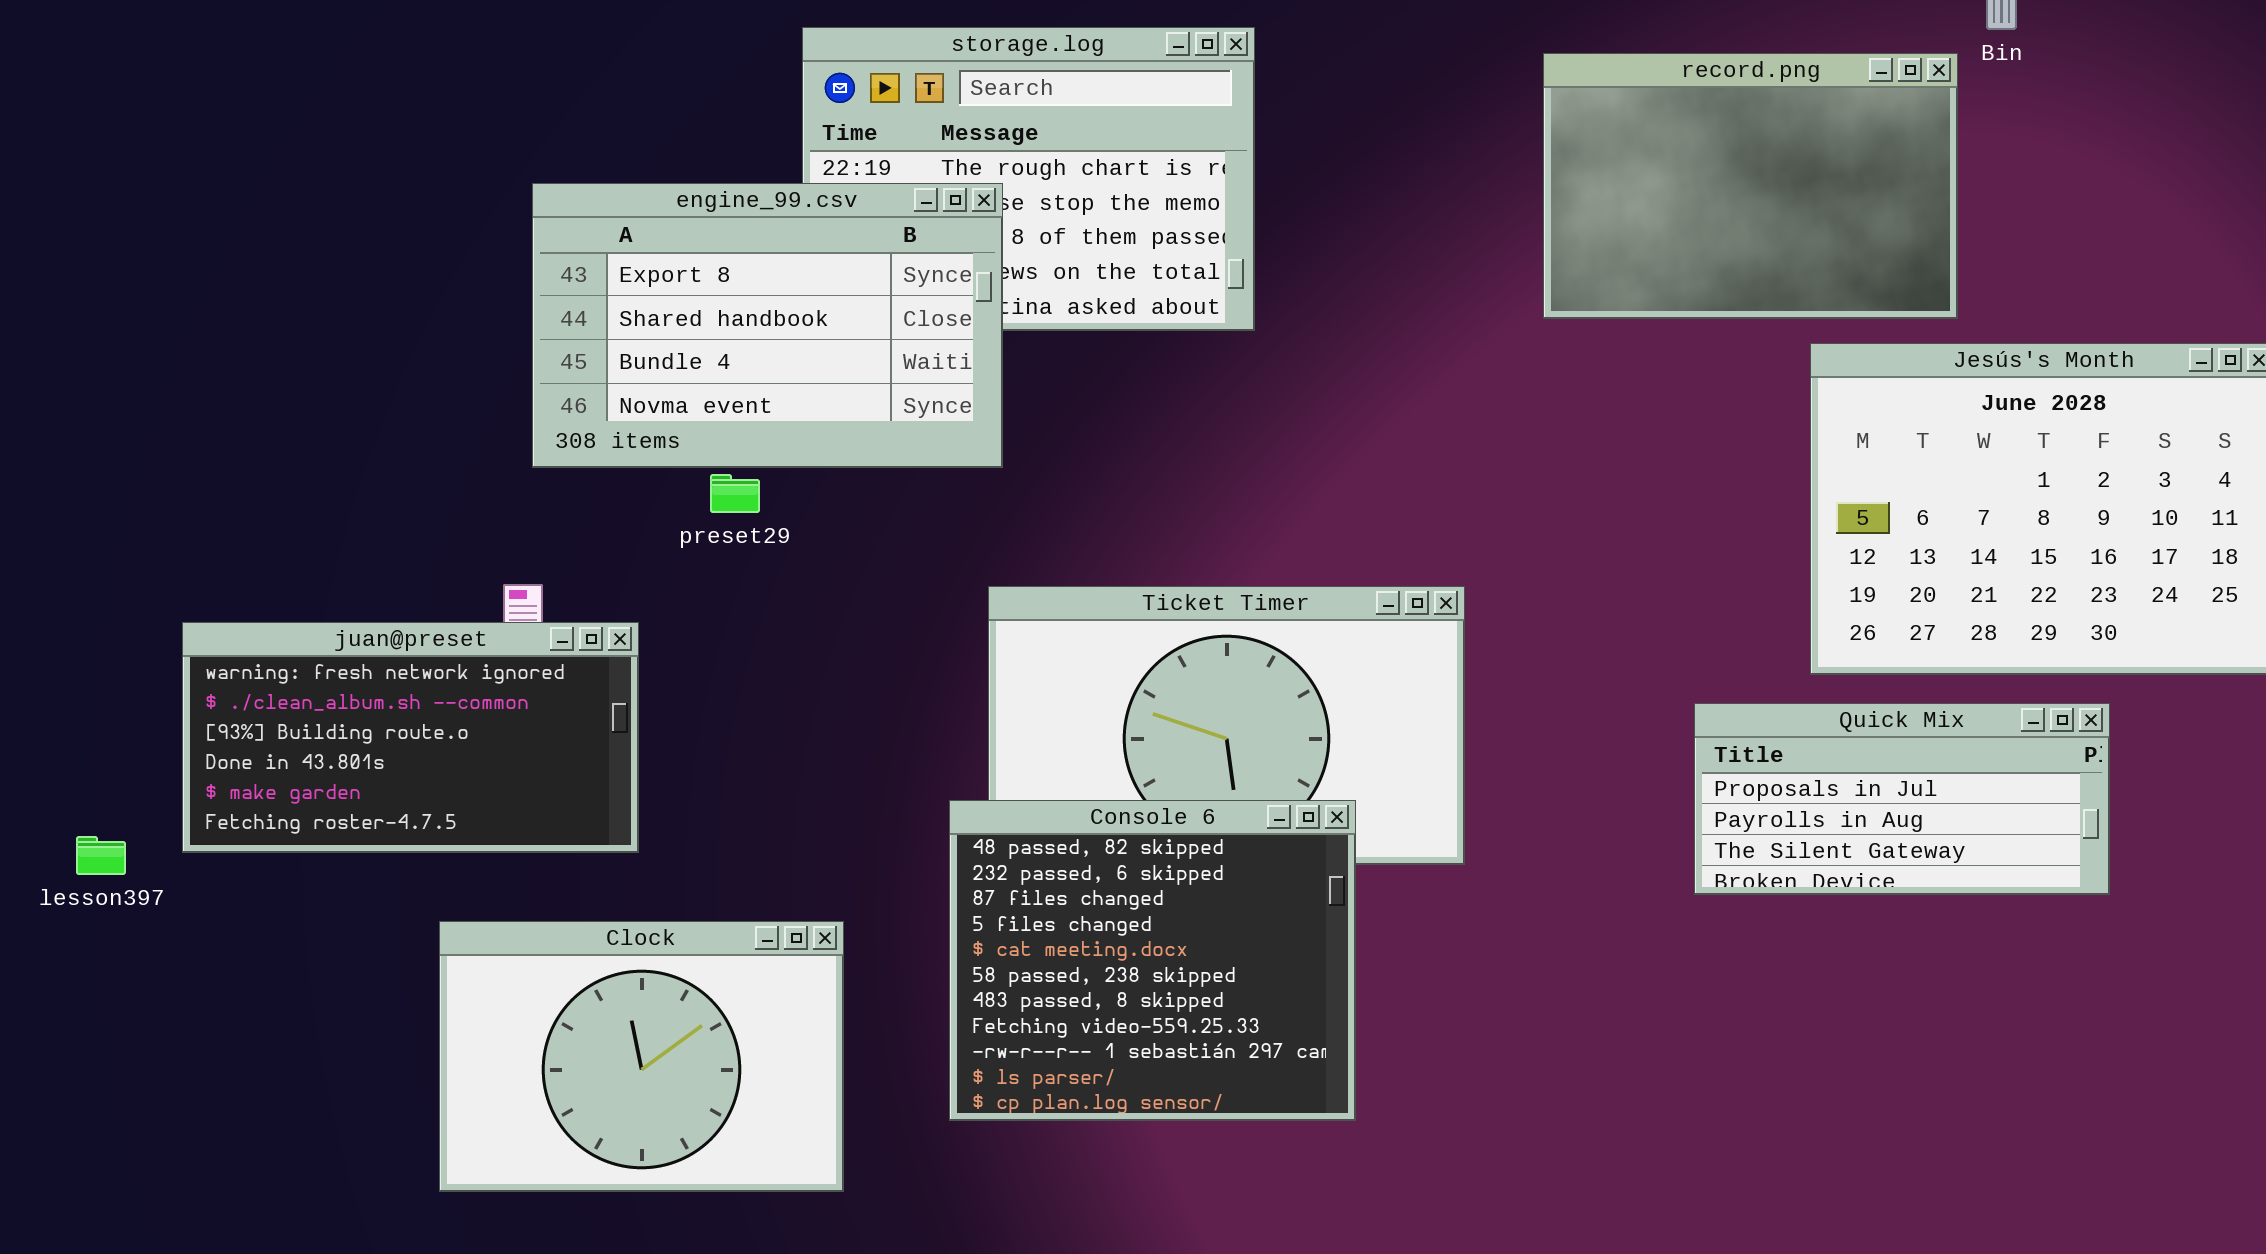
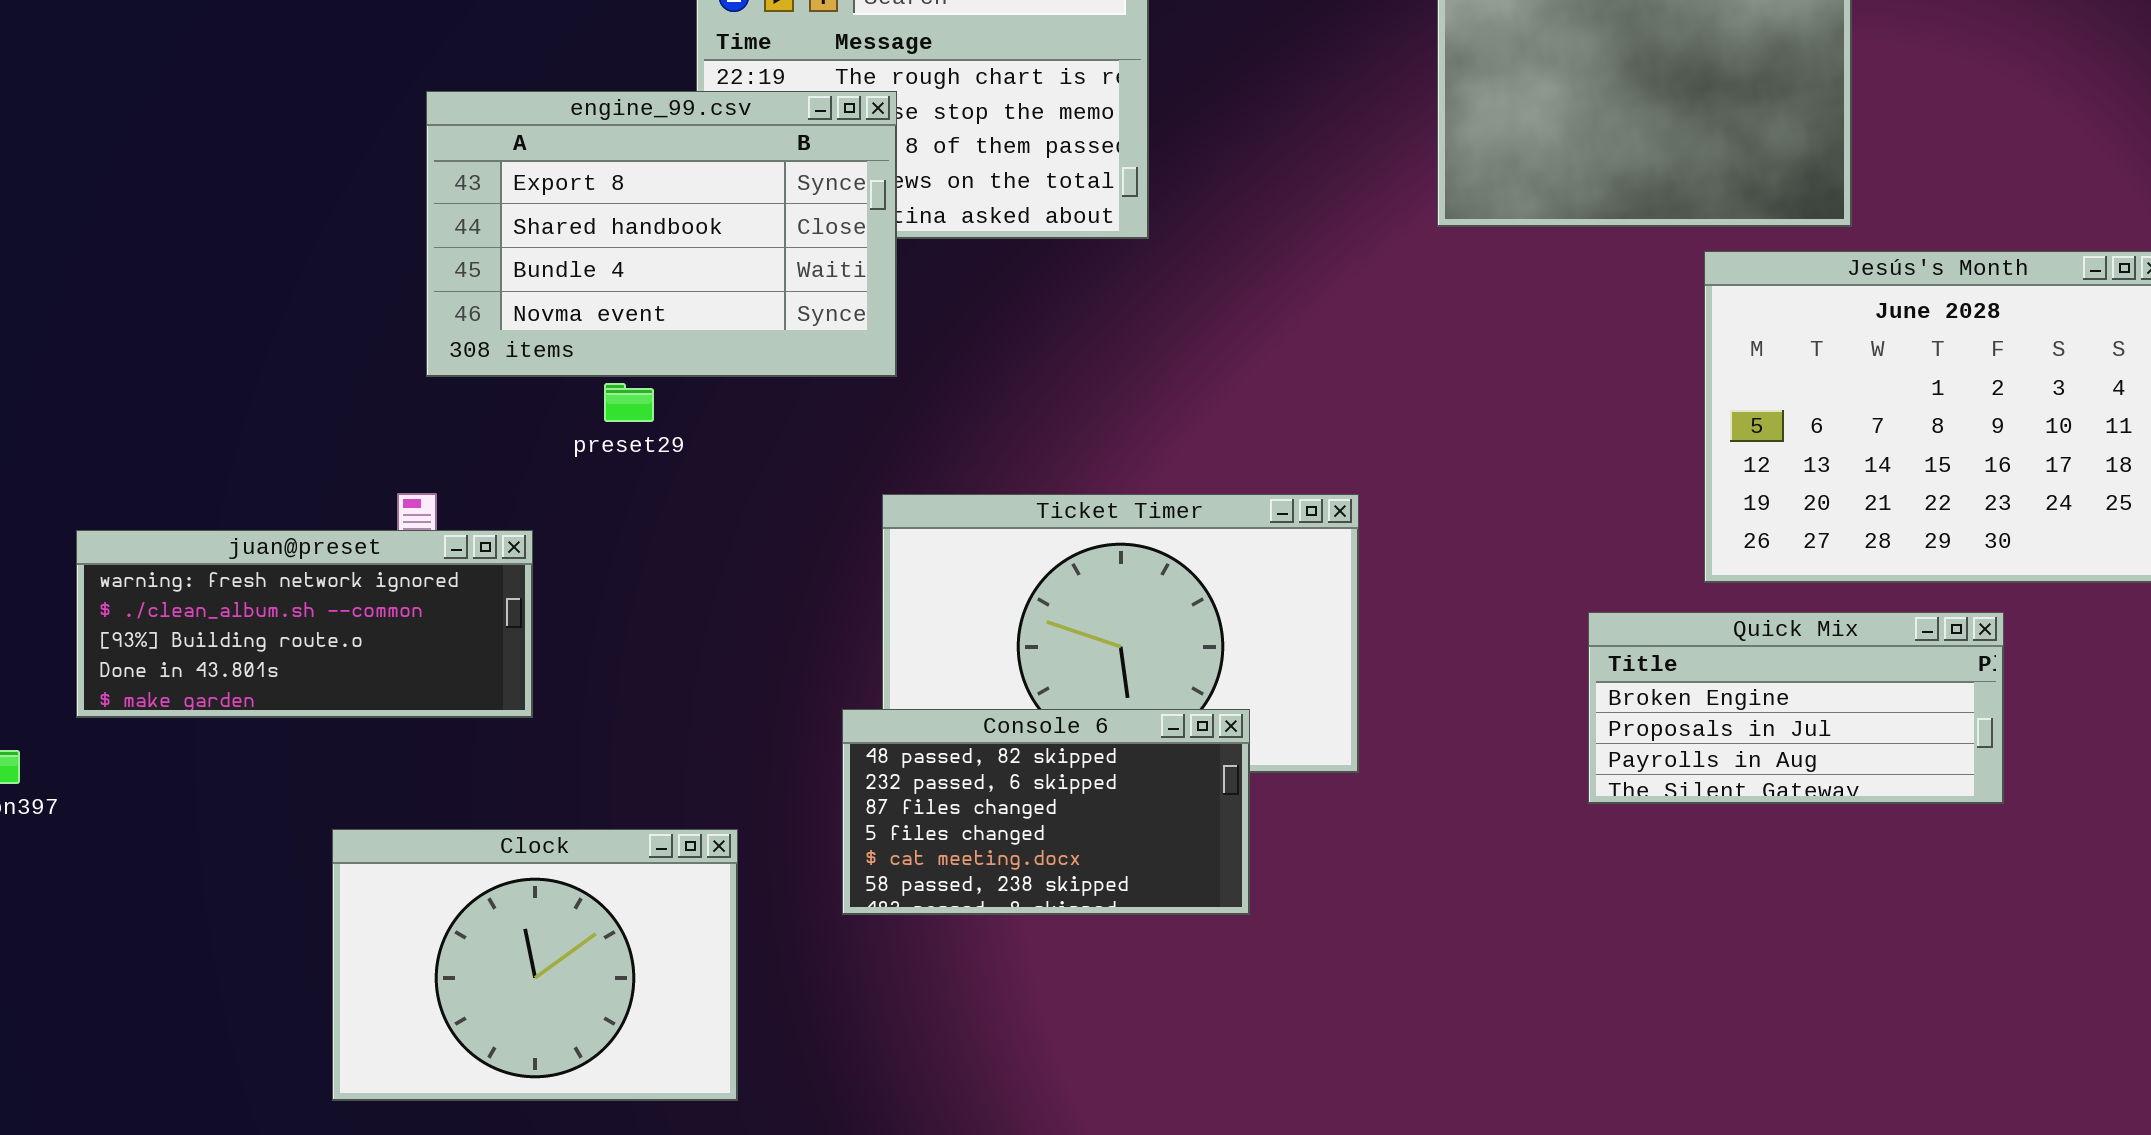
juan@preset: [182,622,639,853] -> [76,530,533,718], resized
Quick Mix: [1694,703,2110,895] -> [1588,612,2004,804], scrolled up 1 row
Console 6: [949,800,1356,1121] -> [842,709,1250,915], resized

